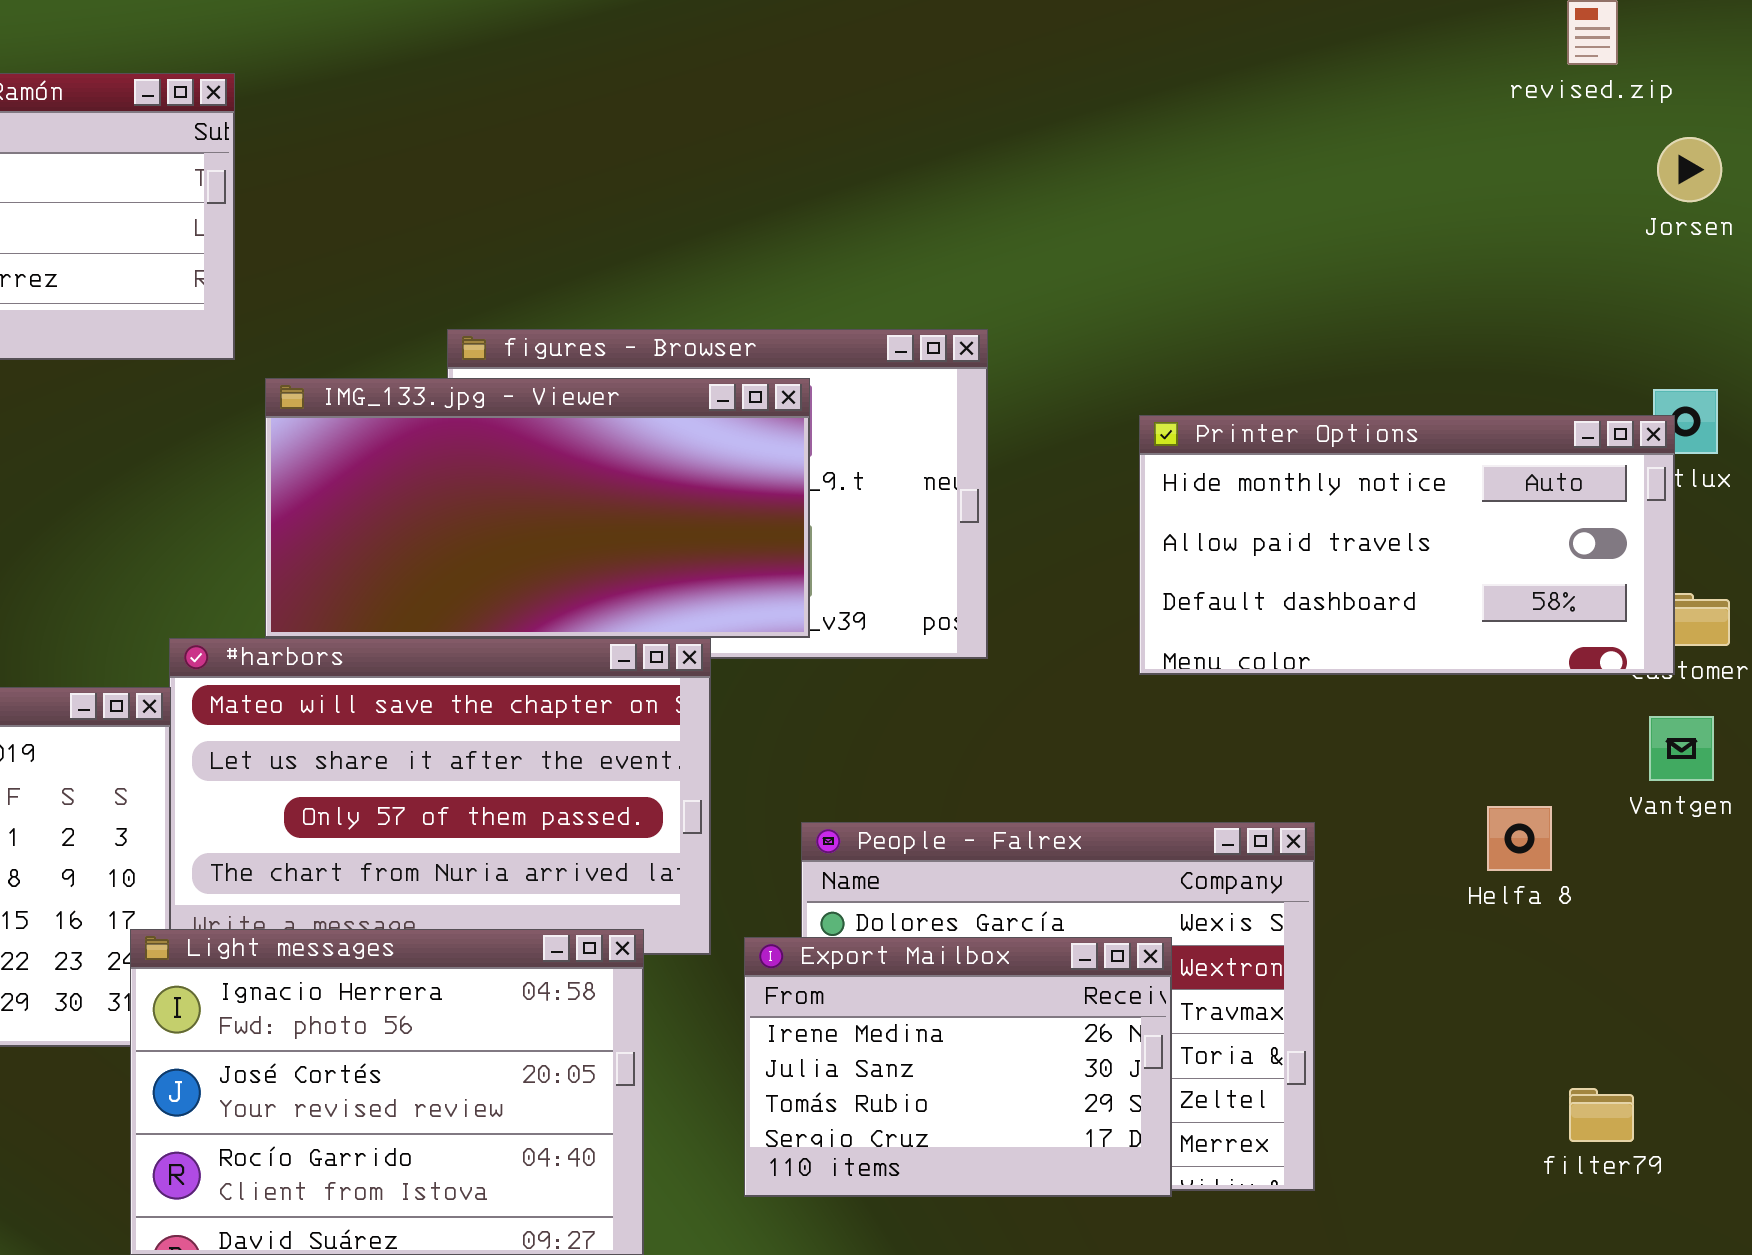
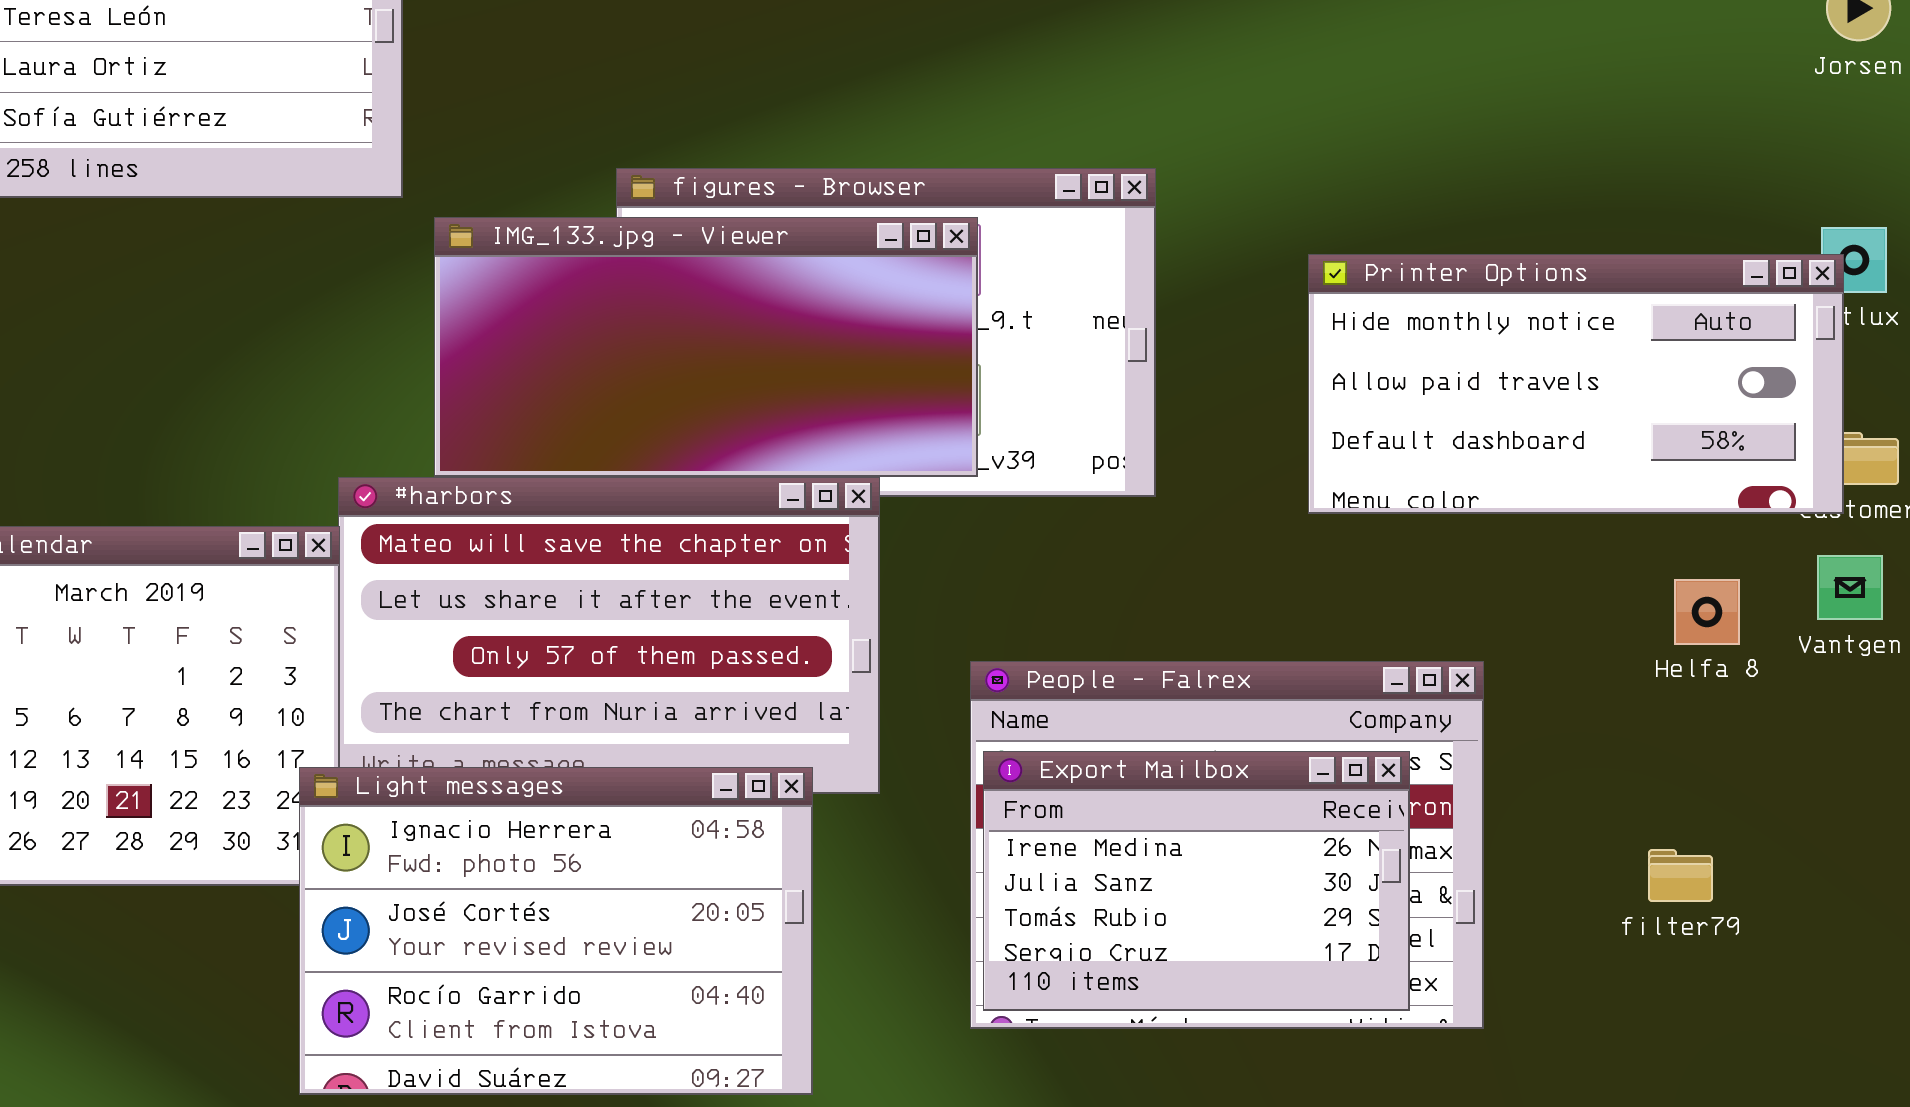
Helfa 8: [1487,806,1552,871] -> [1674,579,1740,645], moved
Export Mailbox: [744,937,1172,1197] -> [983,751,1410,1011], moved
filter79: [1569,1088,1634,1142] -> [1648,849,1713,902], moved

